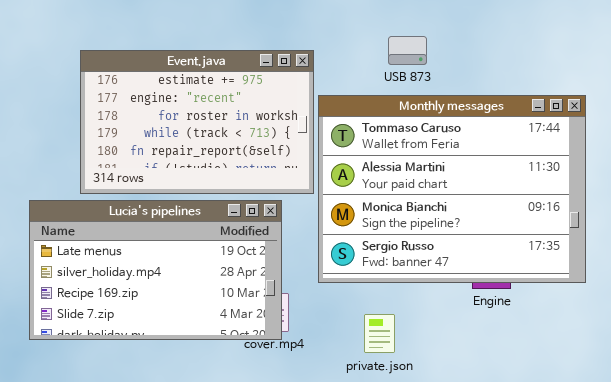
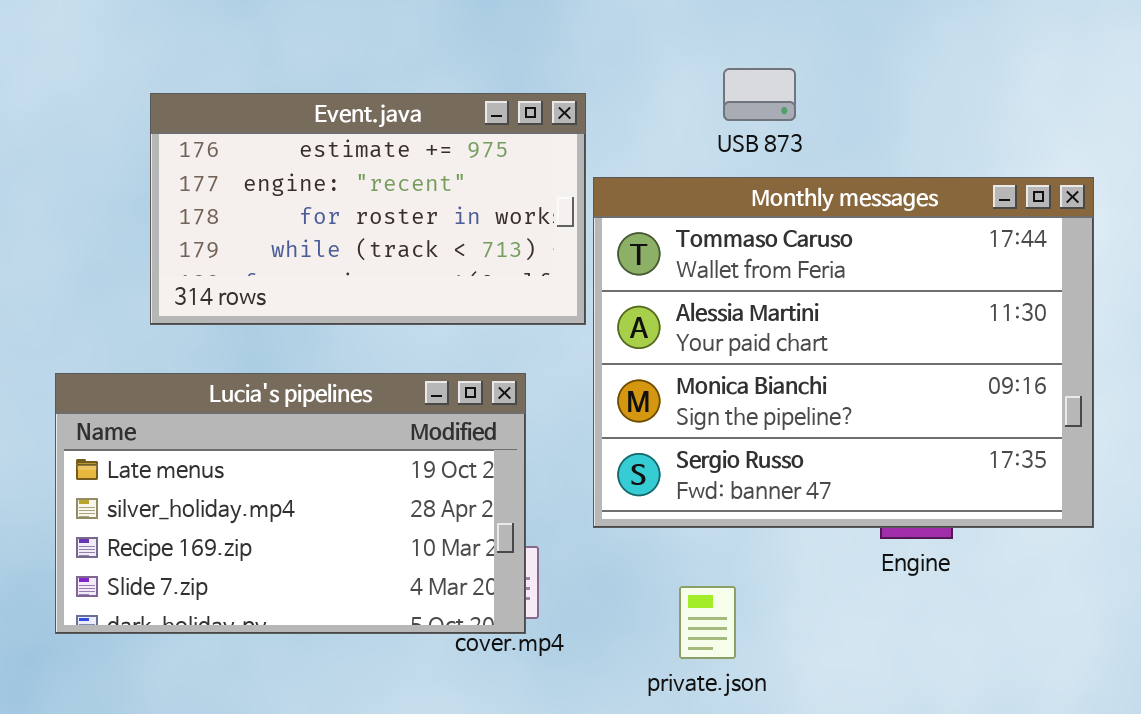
Event.java: [80,50,314,194] -> [150,93,586,325], resized

